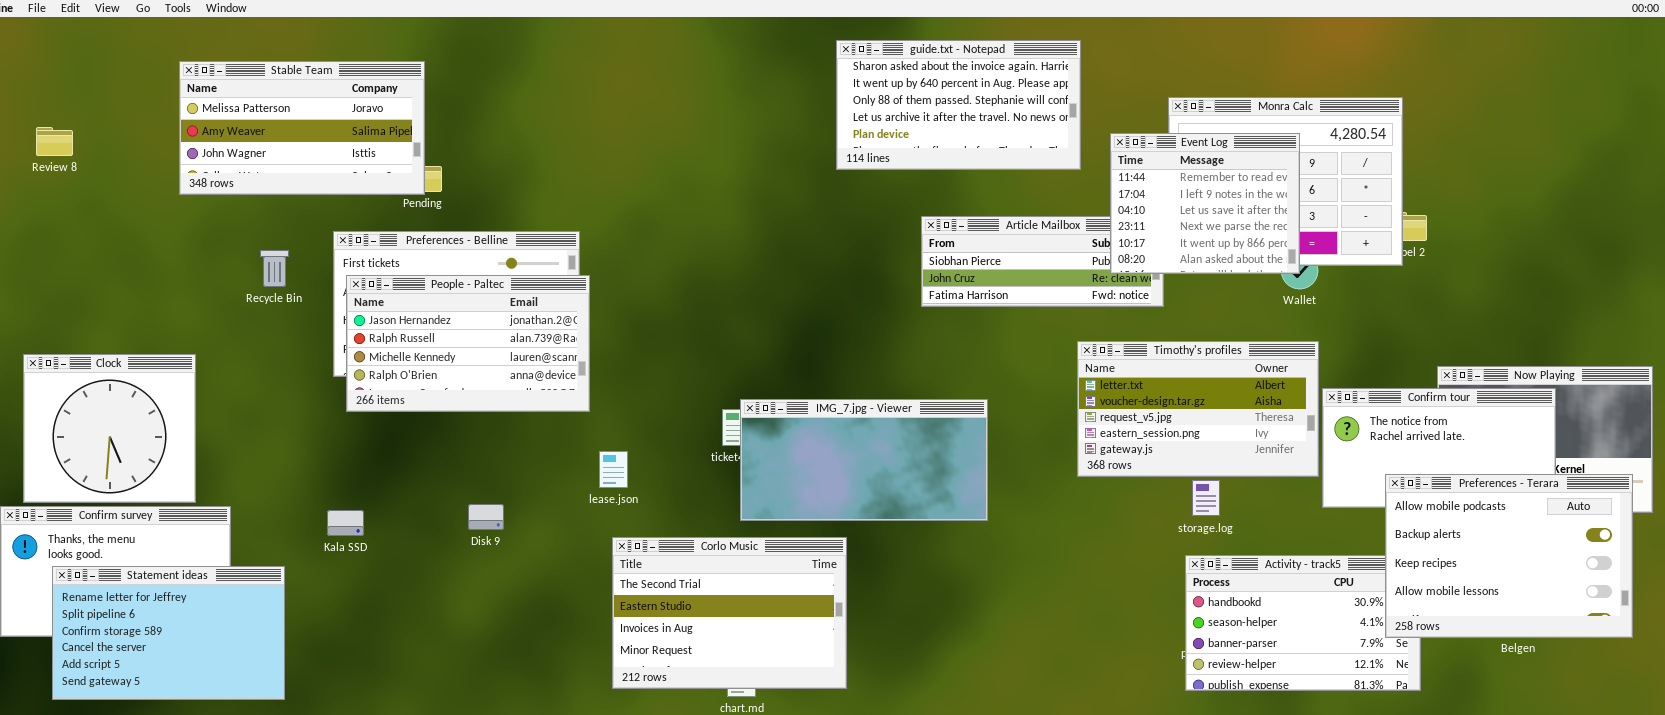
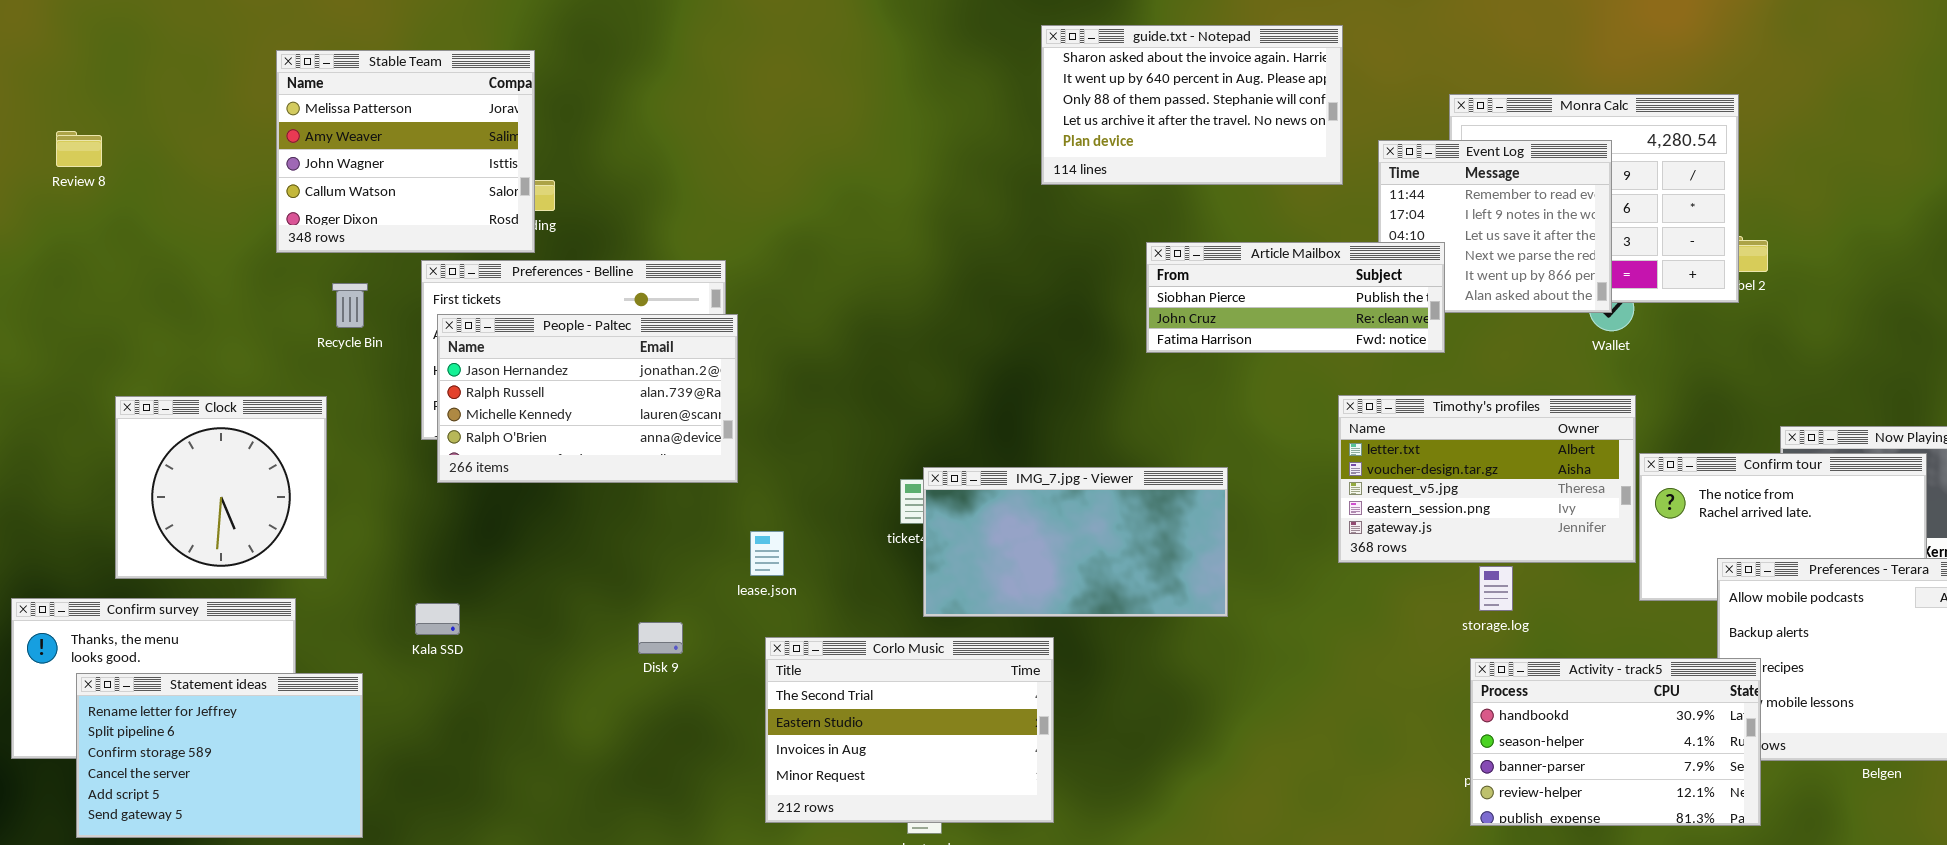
Stable Team: [179,61,425,195] -> [276,50,535,253], resized
Article Mailbox: [921,216,1164,307] -> [1146,242,1445,353], raised
Clock: [23,354,196,503] -> [115,396,327,579], moved
Disk 9: [468,504,504,530] -> [638,622,683,654], moved
Activity - track5: [1185,555,1421,691] -> [1470,658,1761,826], raised

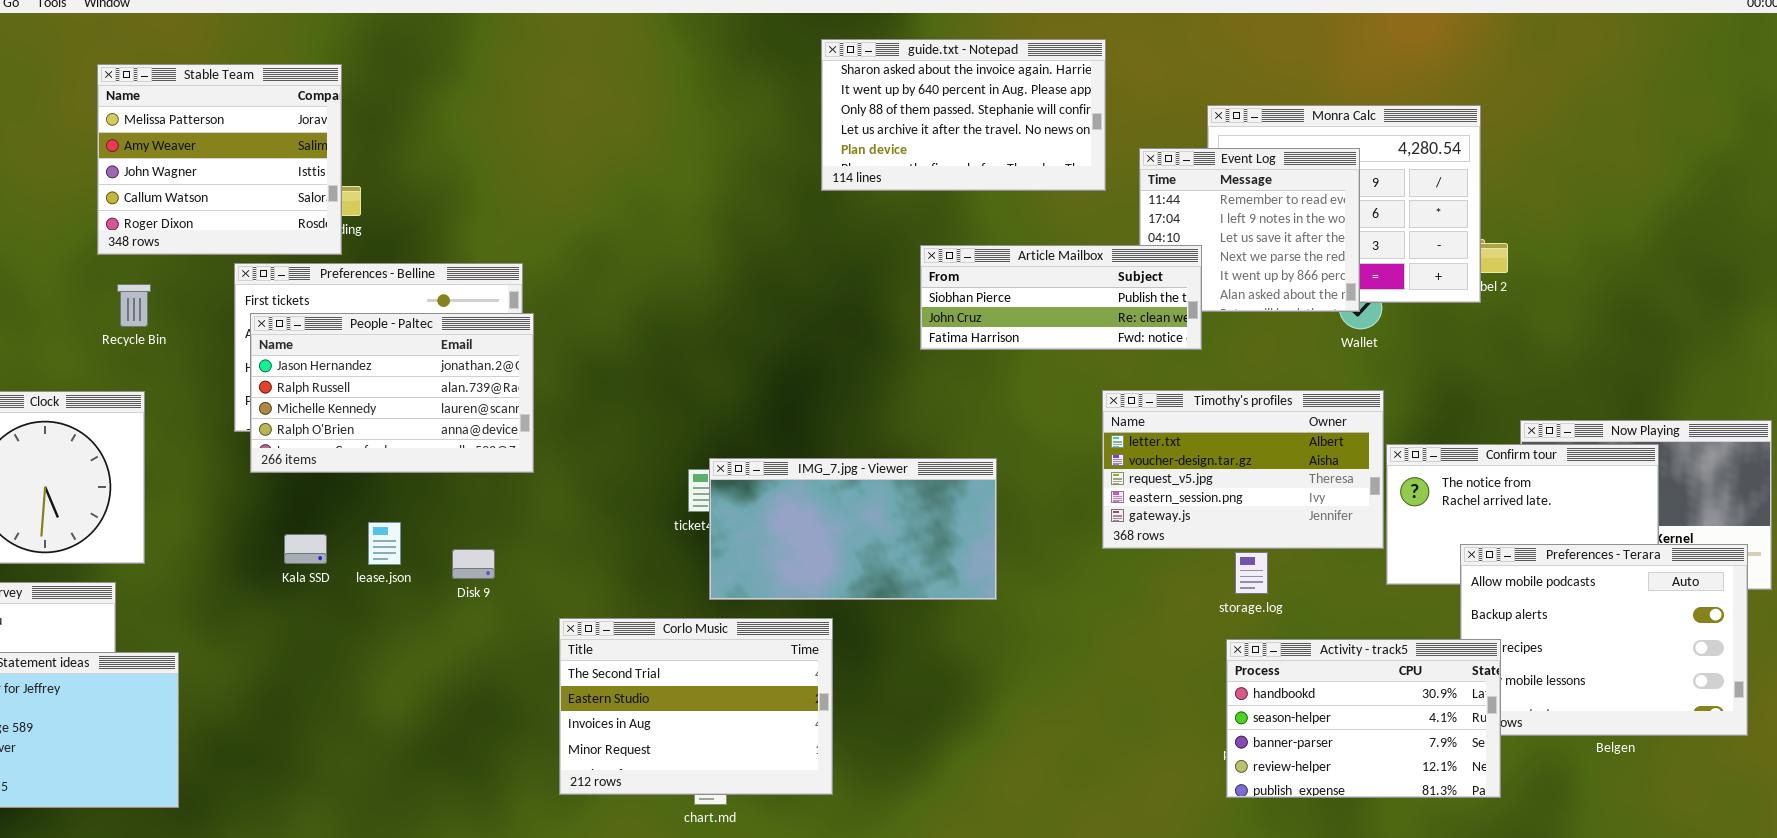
Recycle Bin: [332,283,368,328] -> [117,284,151,327], moved
lease.json: [750,531,784,576] -> [368,522,401,565], moved
Kala SSD: [415,603,460,635] -> [284,534,327,564], moved
Disk 9: [638,622,683,654] -> [452,549,495,579], moved

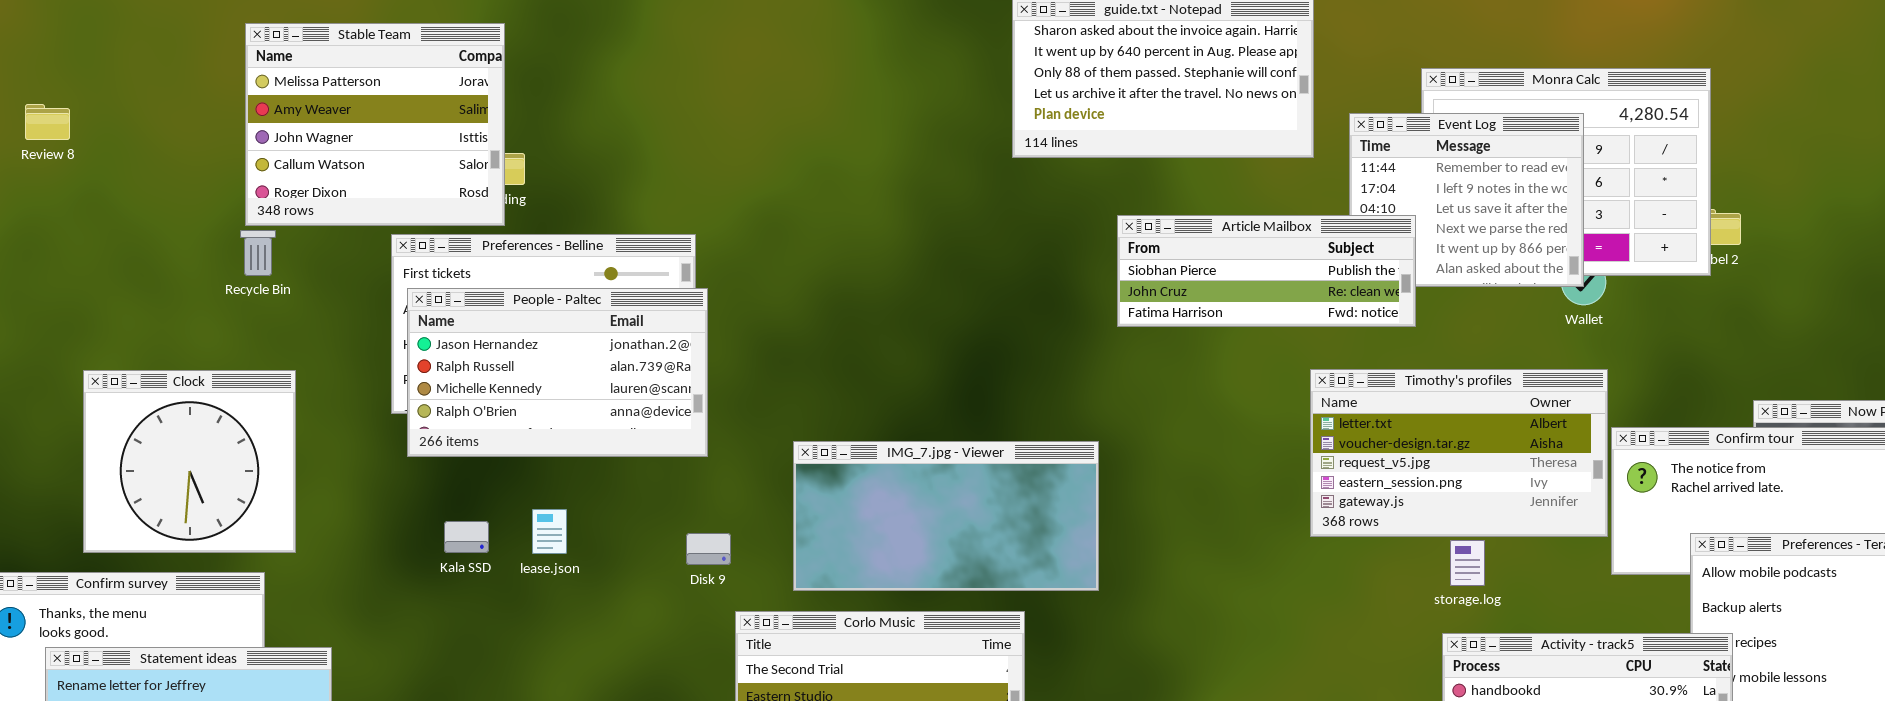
Recycle Bin: [117,284,151,327] -> [240,230,276,276], moved
IMG_7.jpg - Viewer: [709,458,997,600] -> [793,441,1099,591], moved
Disk 9: [452,549,495,579] -> [686,533,731,565], moved

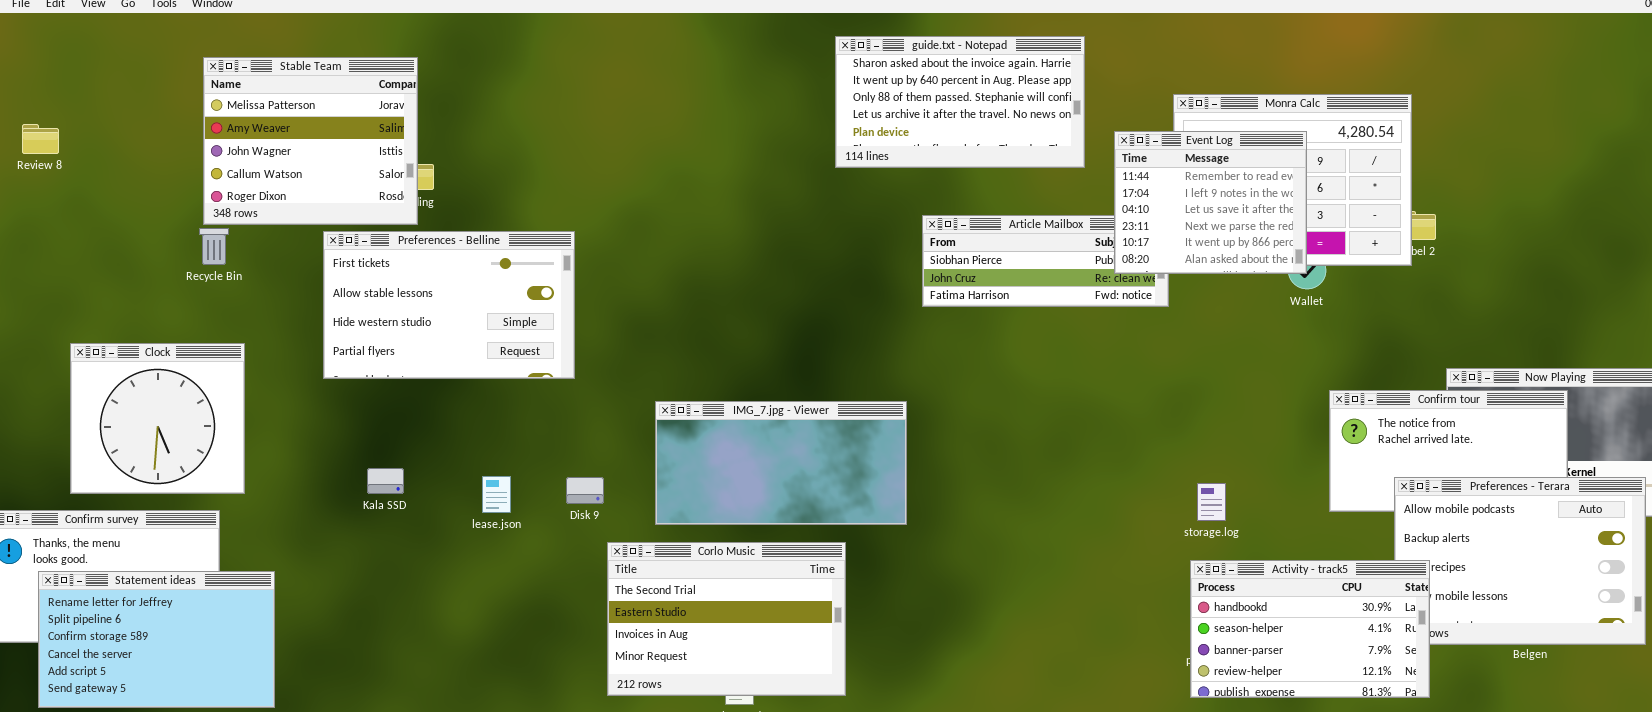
Event Log: [1349,113,1584,287] -> [1114,131,1307,274], raised
People - Paltec: [407,288,708,457] -> none, closed
Timothy's profiles: [1310,369,1608,537] -> none, closed
lease.json: [532,509,567,554] -> [482,476,511,513], moved

